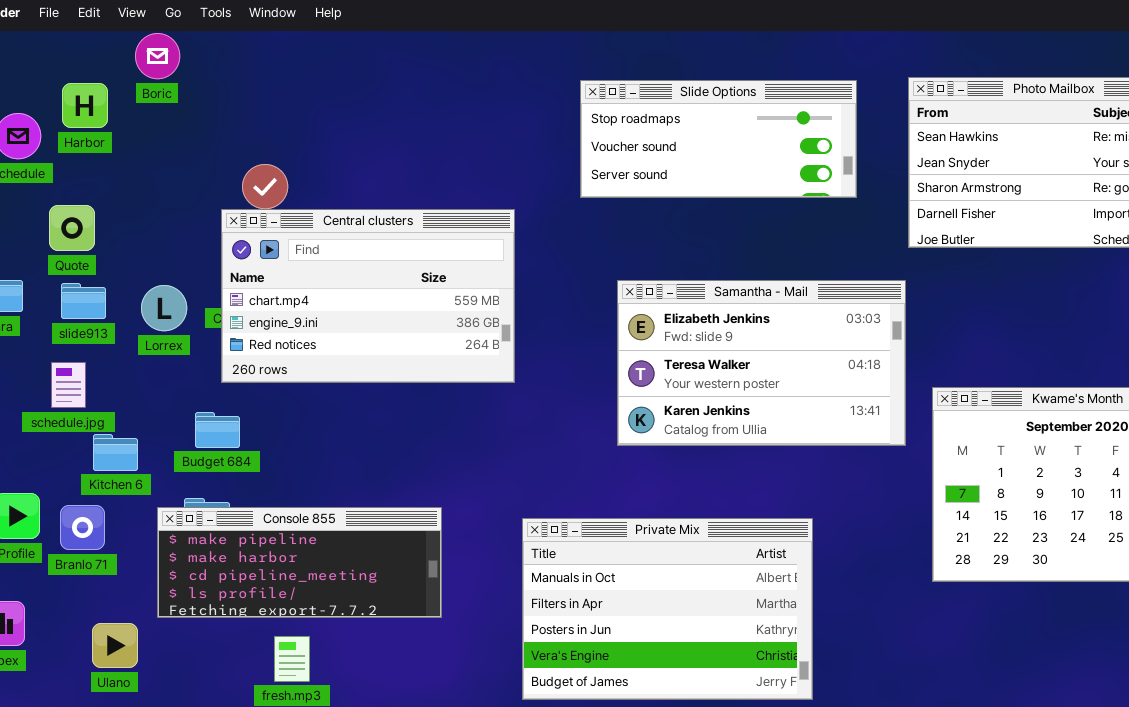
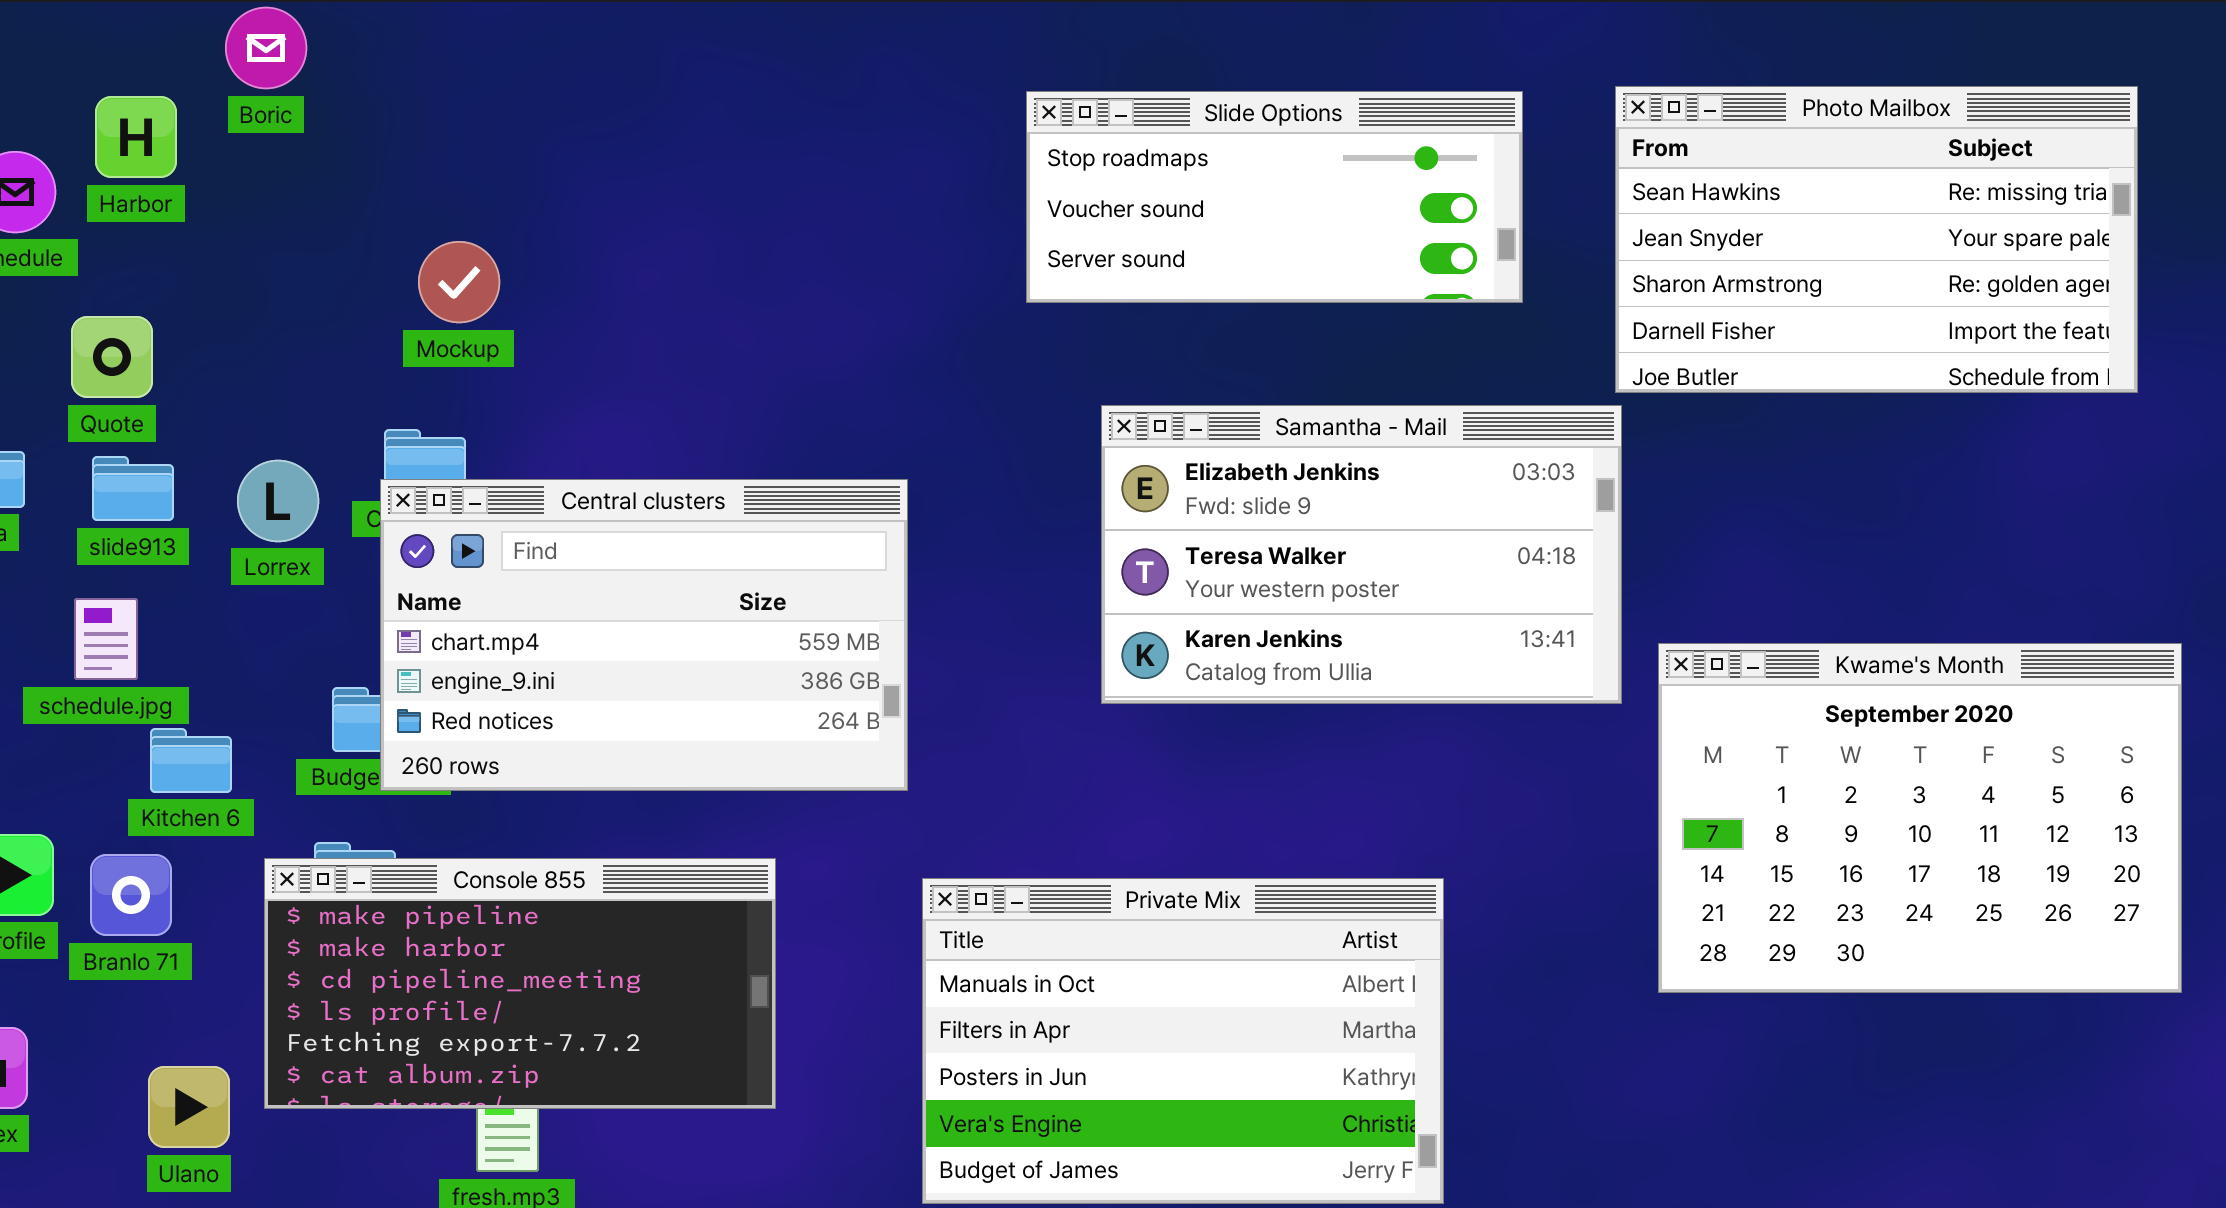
Central clusters: [221,209,515,383] -> [380,479,908,791], moved
Samantha - Mail: [617,280,906,446] -> [1101,405,1622,704], moved
Console 855: [157,507,442,618] -> [264,858,776,1109], resized

